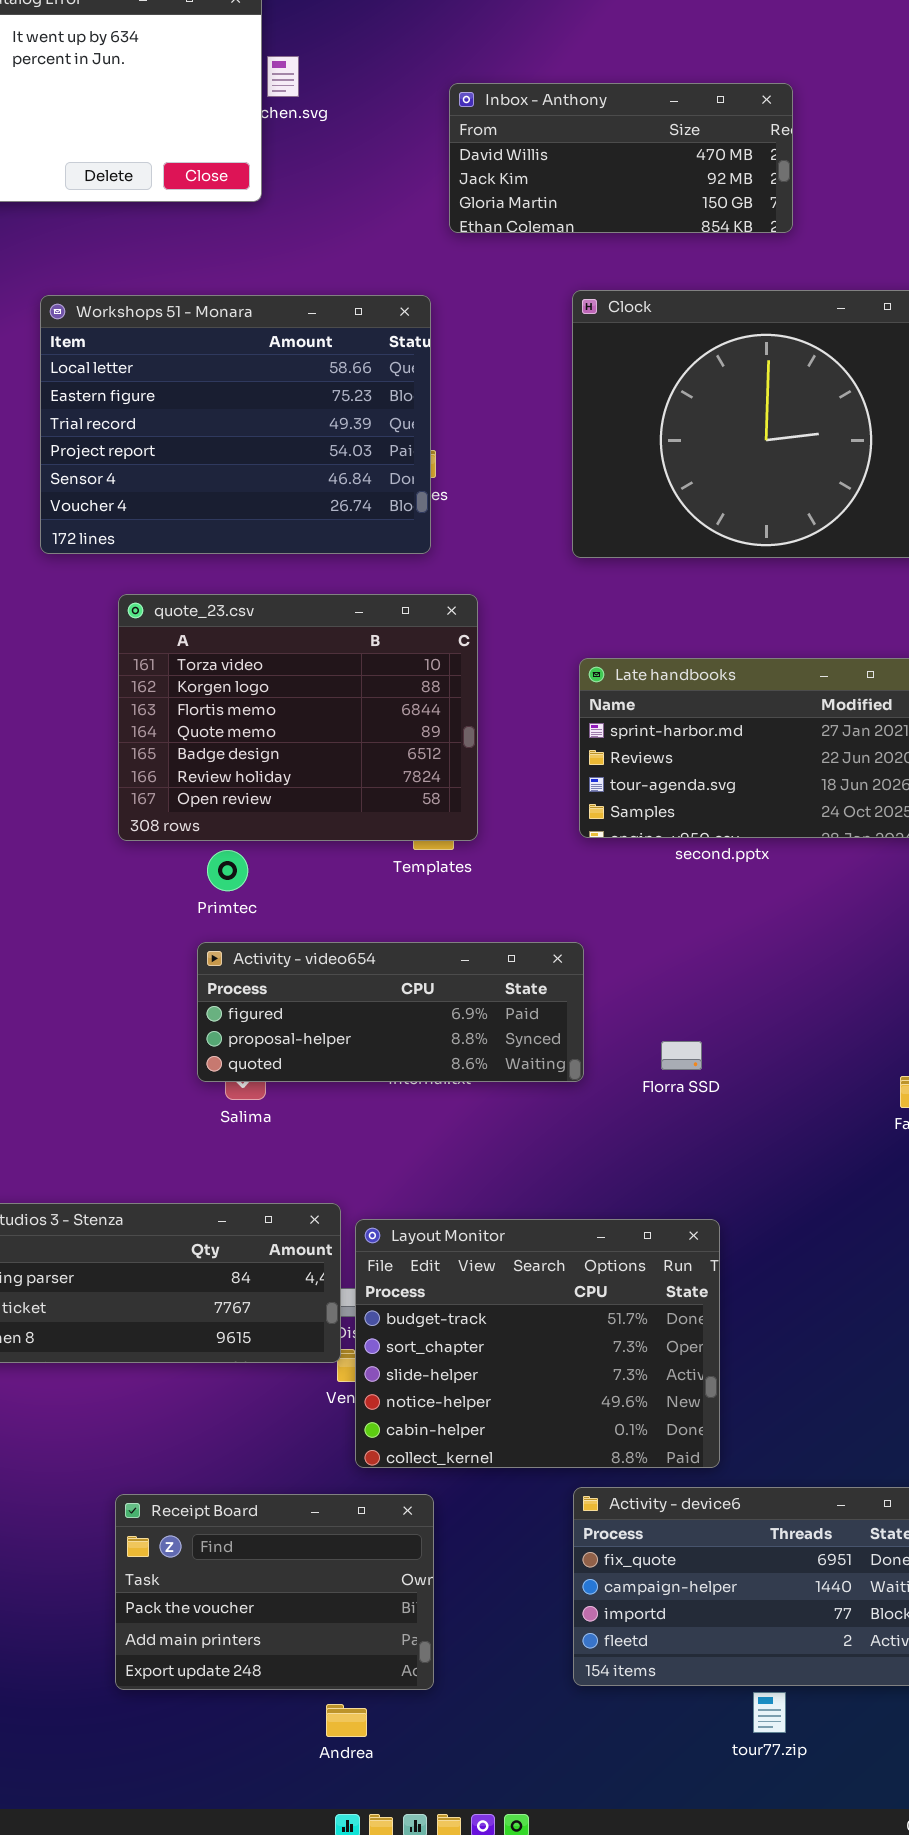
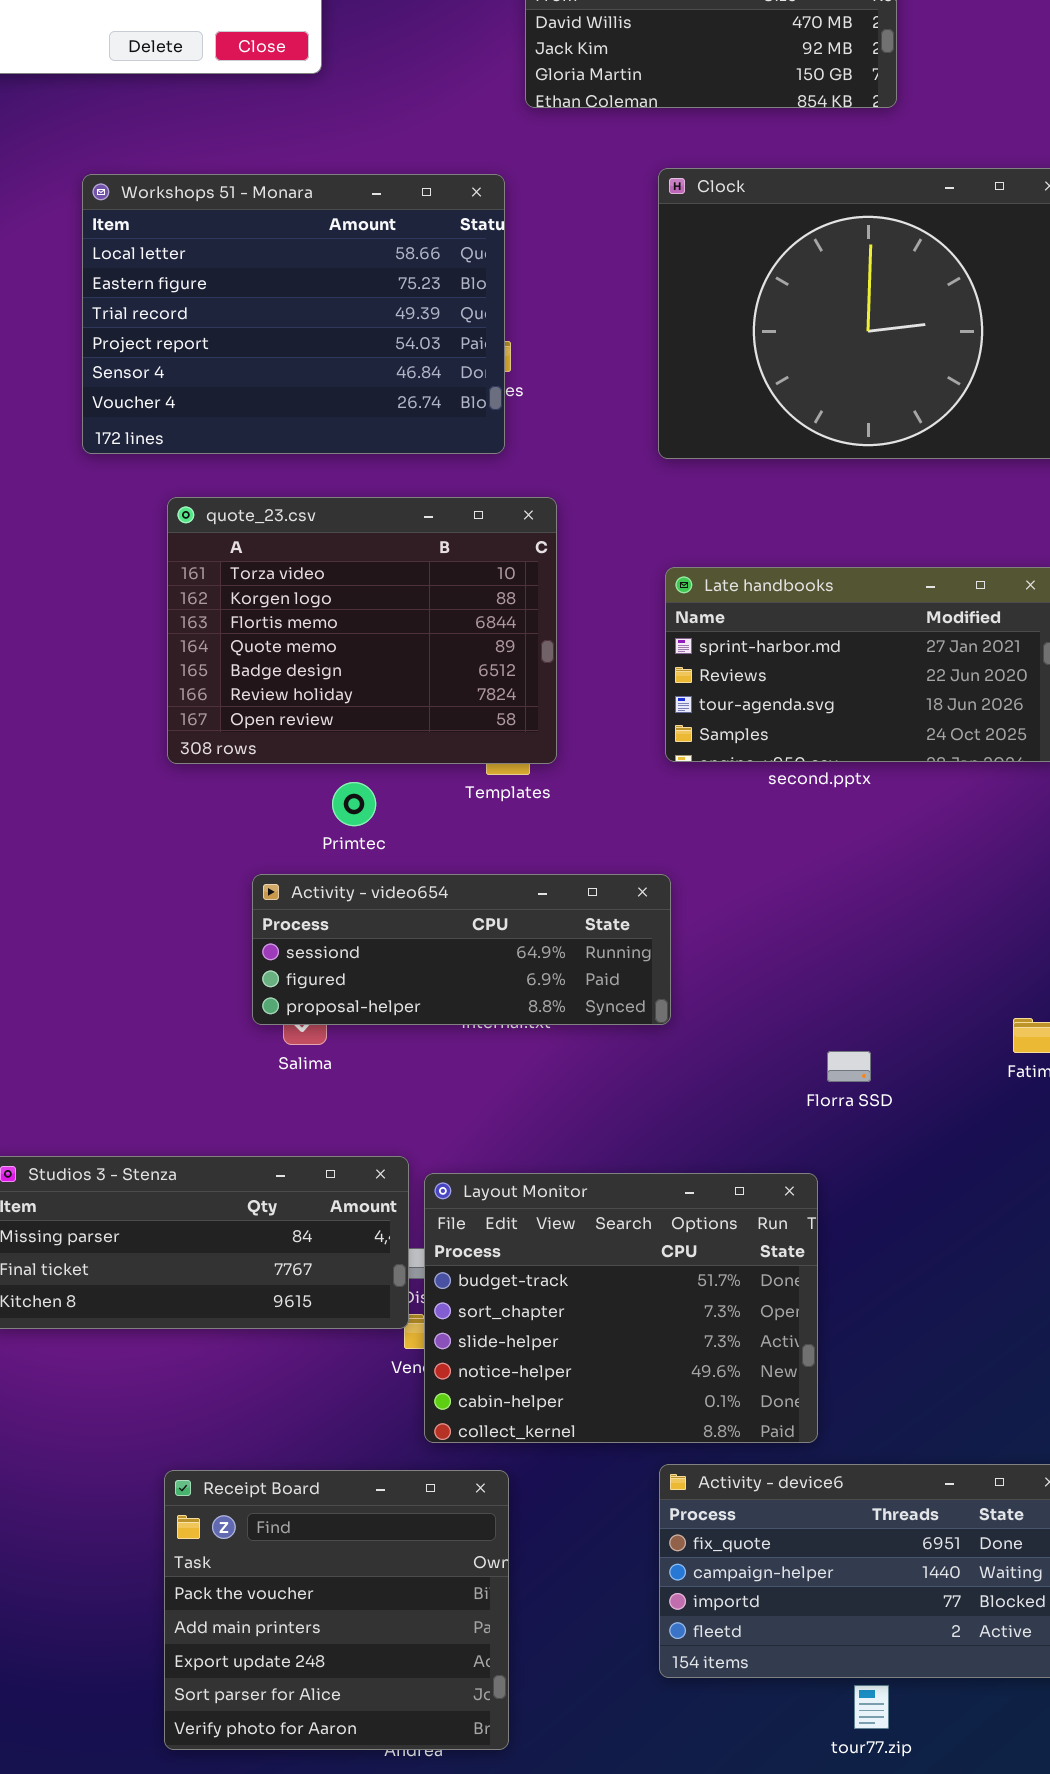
Primtec: [207,850,248,891] -> [332,782,376,826], moved
Activity - video654: [197,942,584,1082] -> [252,874,671,1025], scrolled up 1 row
Florra SSD: [661,1041,702,1070] -> [827,1051,871,1082], moved
Receipt Board: [115,1494,434,1690] -> [164,1470,509,1750], resized

